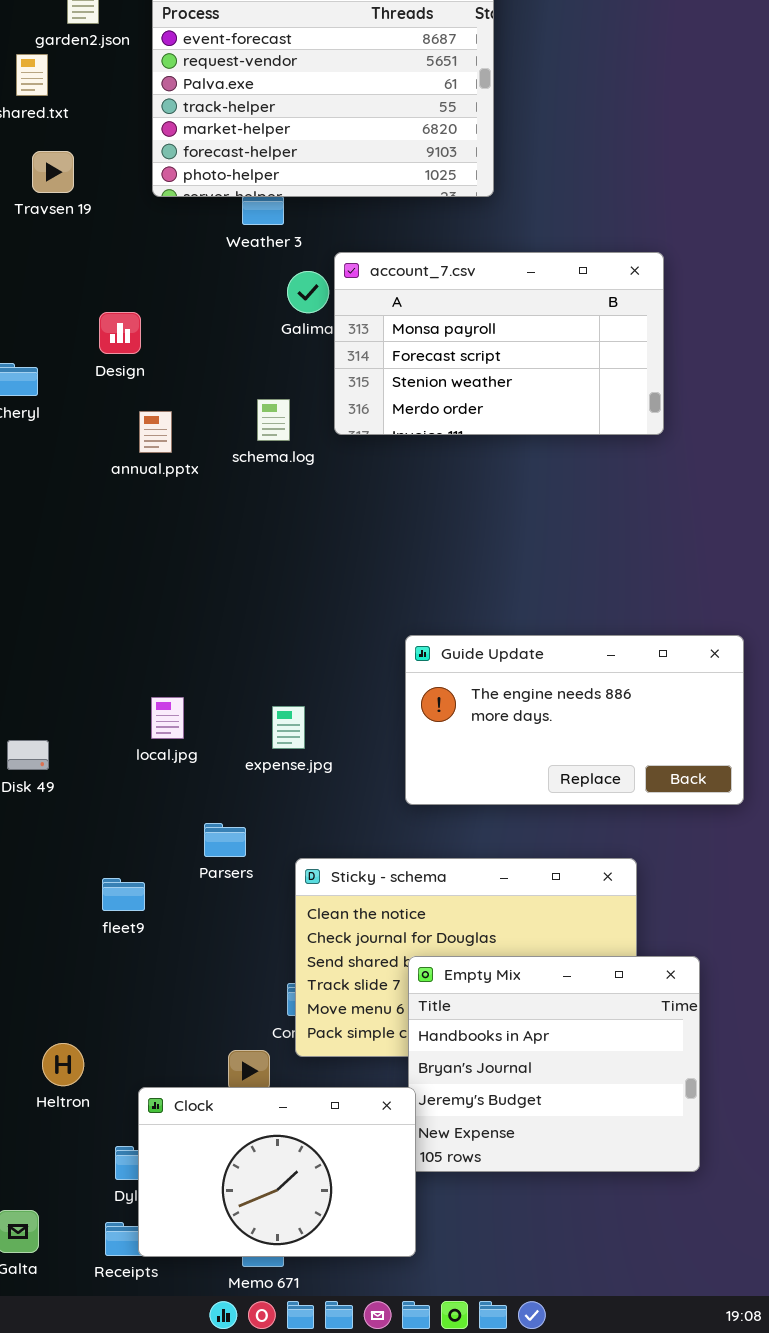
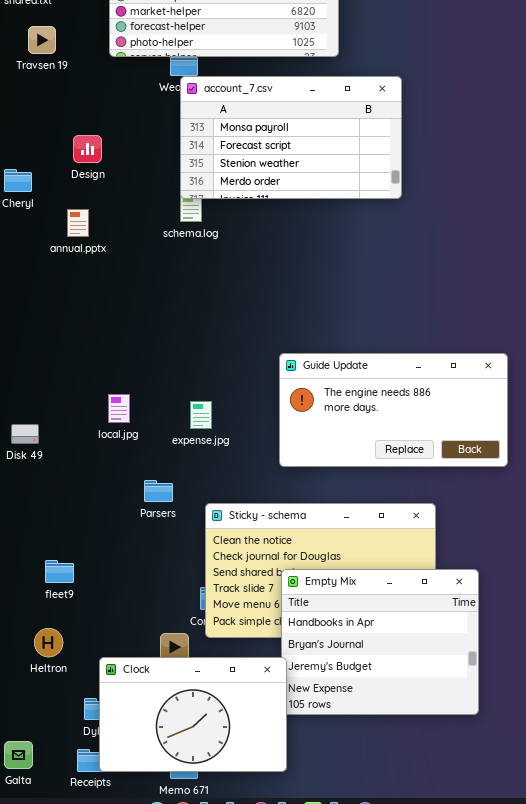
account_7.csv: [334,252,664,435] -> [180,76,402,199], moved
annual.pptx: [139,411,172,453] -> [67,209,89,237], moved
fleet9: [102,878,145,911] -> [45,560,74,583], moved

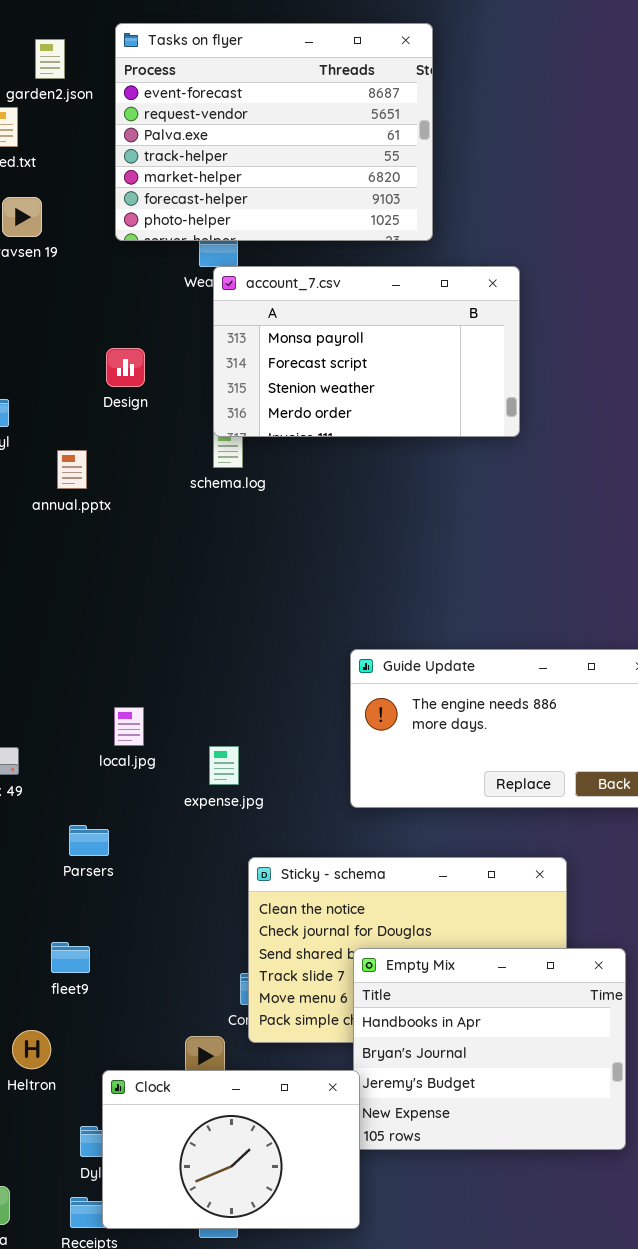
Design: [73,135,102,163] -> [106,348,145,387], moved
expense.jpg: [190,401,212,429] -> [209,746,239,785], moved
Parsers: [144,480,173,502] -> [69,825,109,856], moved
fleet9: [45,560,74,583] -> [51,942,90,973], moved

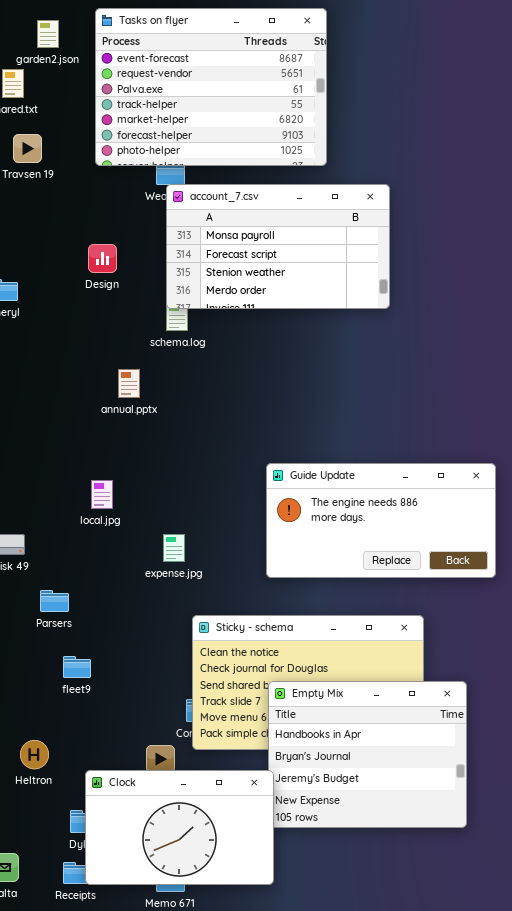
annual.pptx: [57,450,87,489] -> [118,369,140,398], moved
local.jpg: [114,707,144,746] -> [91,480,113,509], moved
Parsers: [69,825,109,856] -> [40,590,69,612], moved
fleet9: [51,942,90,973] -> [63,656,91,678], moved

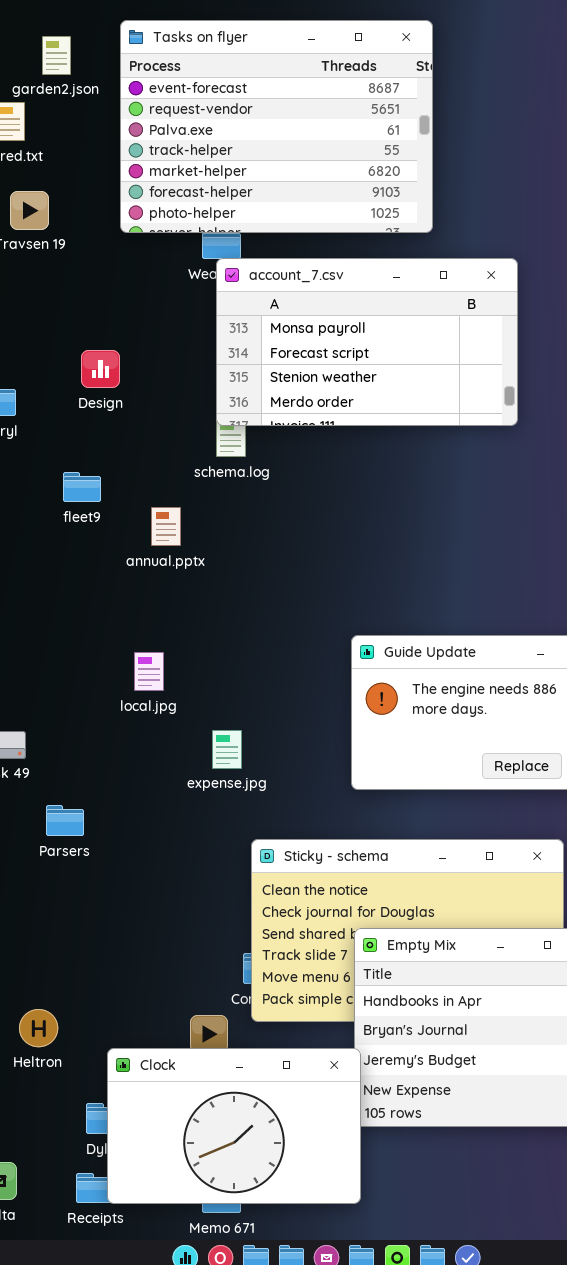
Design: [88,244,117,273] -> [81,350,120,388], moved
local.jpg: [91,480,113,509] -> [134,652,164,691], moved
fleet9: [63,656,91,678] -> [63,472,101,502], moved

